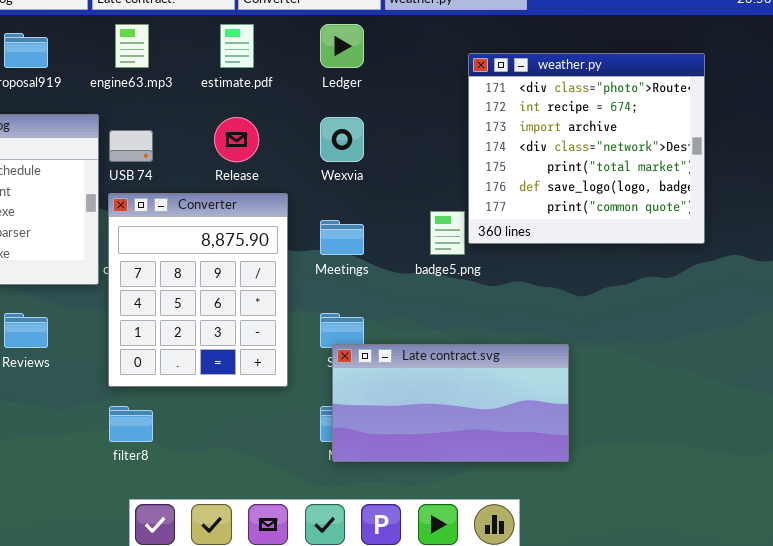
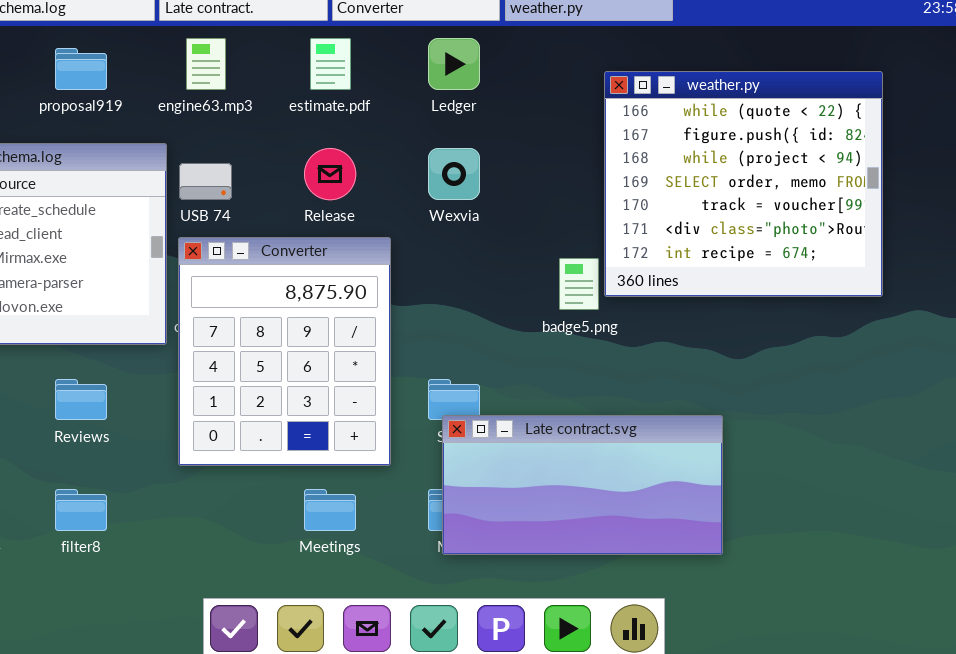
weather.py: [468,53,705,244] -> [604,71,883,297], scrolled up 5 rows
Meetings: [320,220,364,255] -> [304,489,356,531], moved
filter8: [109,406,153,442] -> [55,489,107,531], moved

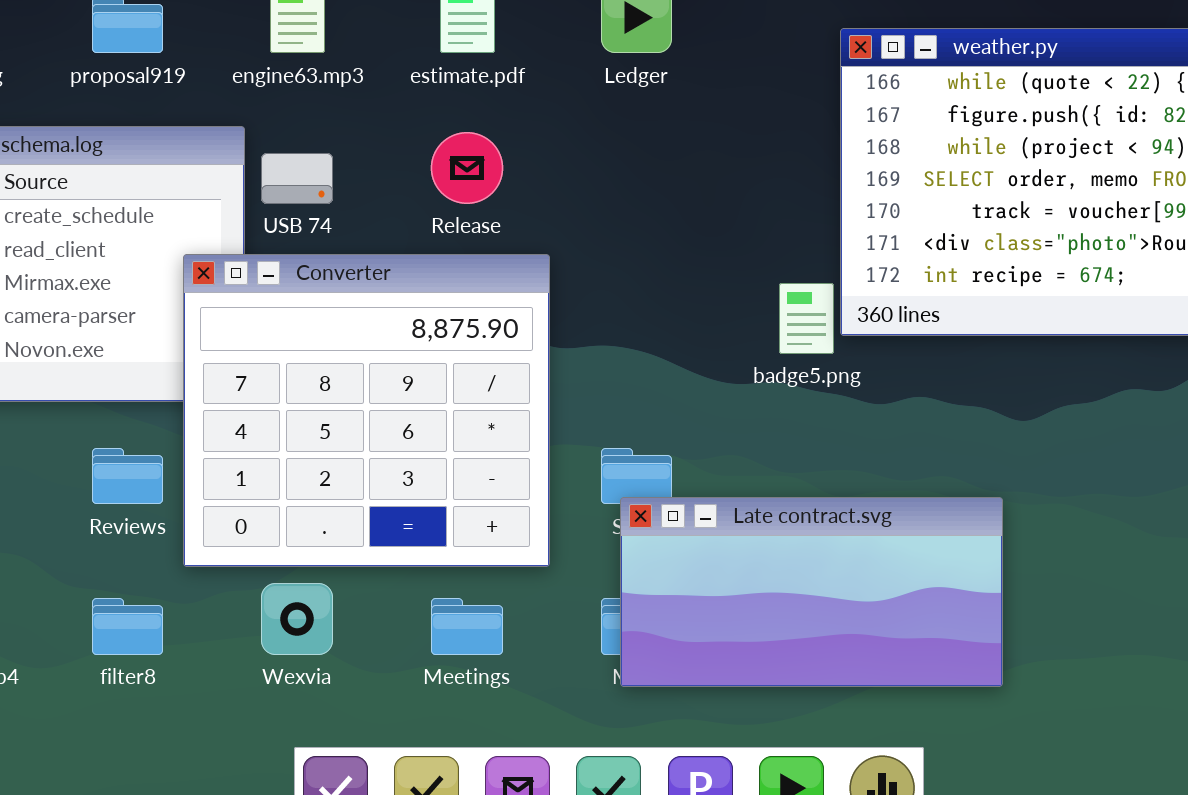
Wexvia: [428,148,480,200] -> [261,583,333,655], moved
Converter: [178,237,391,466] -> [183,254,550,567], resized

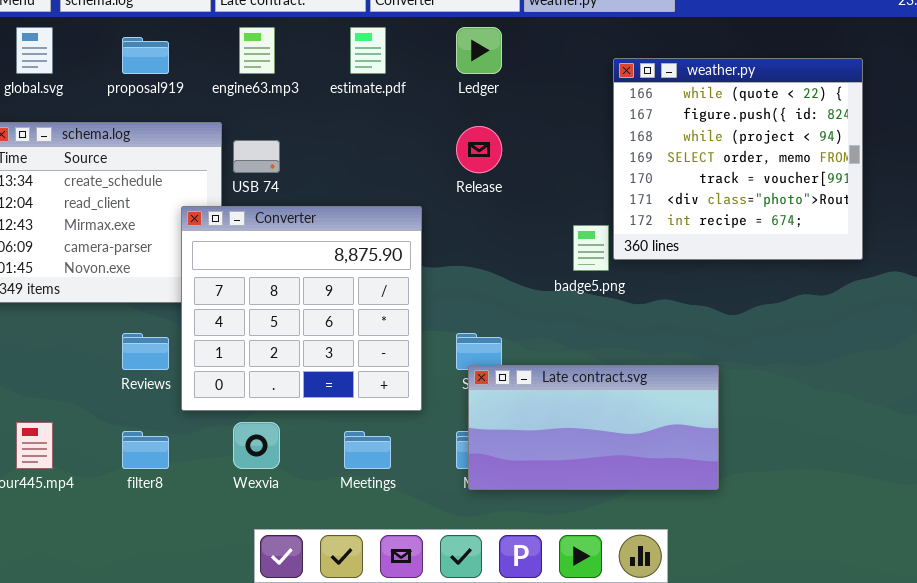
Release: [431,132,503,204] -> [456,126,502,173], moved

